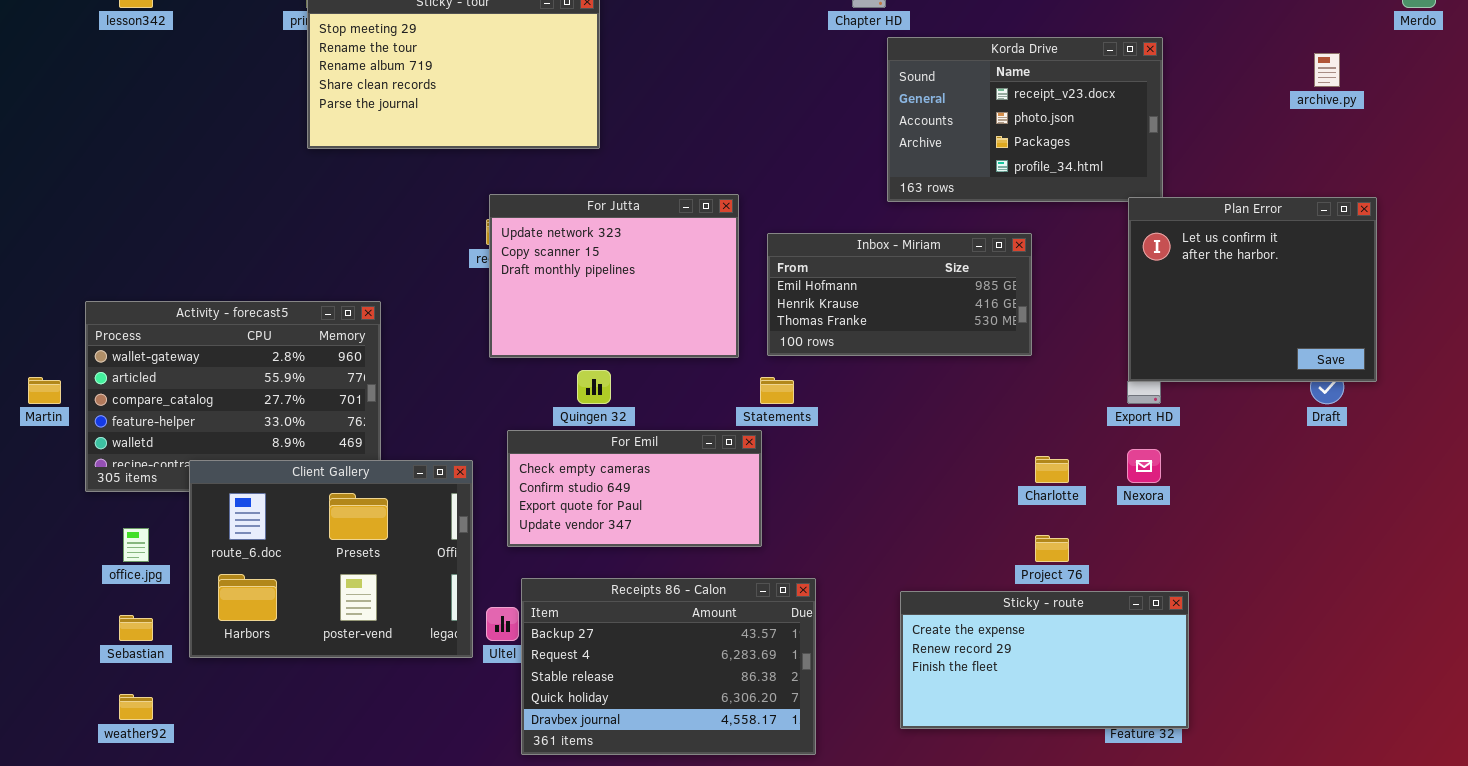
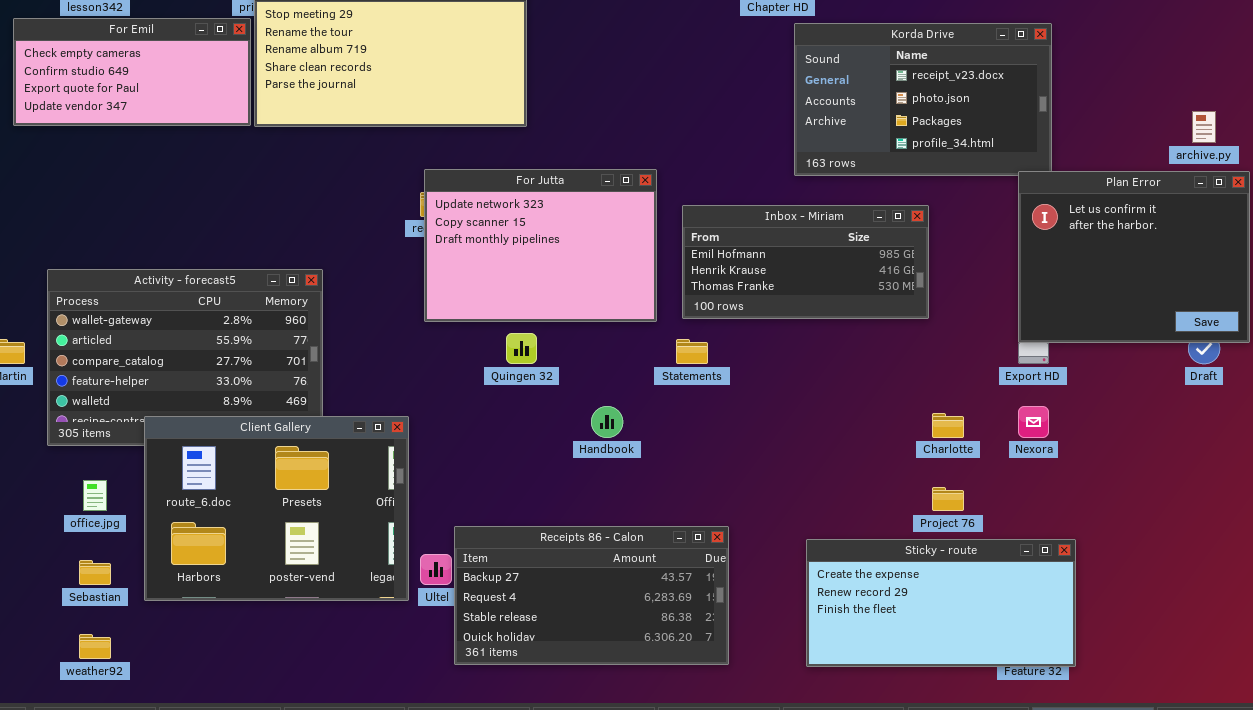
archive.py: [1314,53,1340,87] -> [1192,111,1216,143], moved
For Emil: [507,430,762,547] -> [13,18,251,126], moved
Receipts 86 - Calon: [521,578,816,755] -> [454,526,729,665], resized

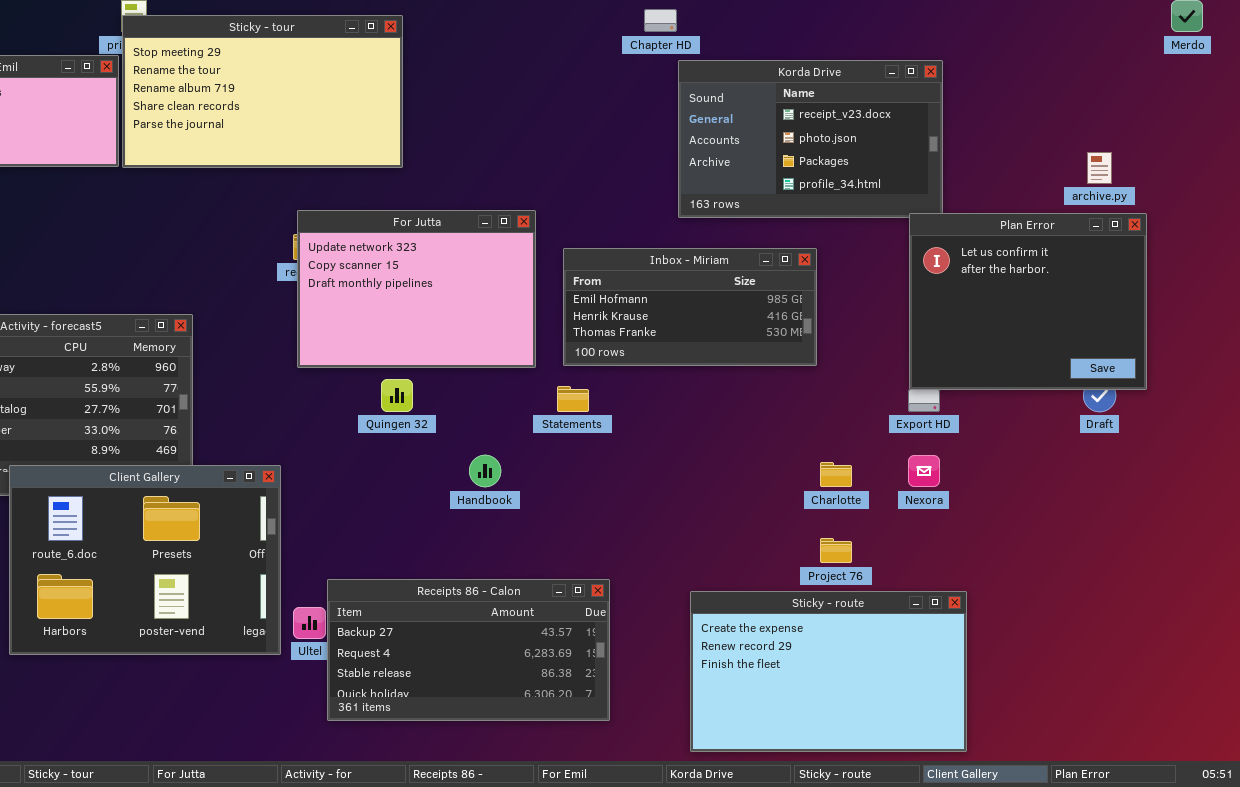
Sticky - route: [806,539,1076,667] -> [690,591,967,752], resized

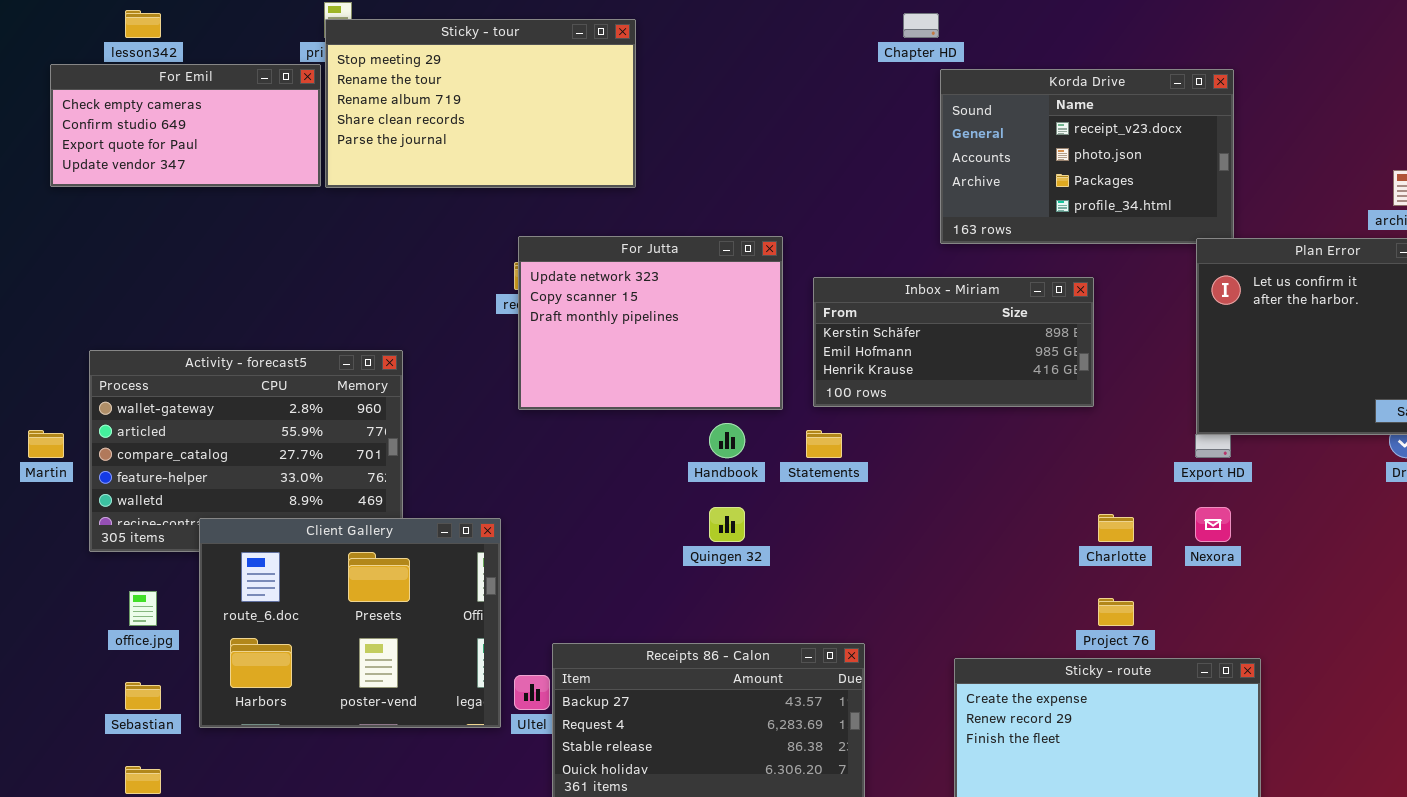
Inbox - Miriam: [563,248,817,366] -> [813,277,1094,407], scrolled up 1 row
Quingen 32: [381,379,413,412] -> [709,507,745,542], moved
Handbook: [469,455,501,487] -> [709,423,745,458], moved

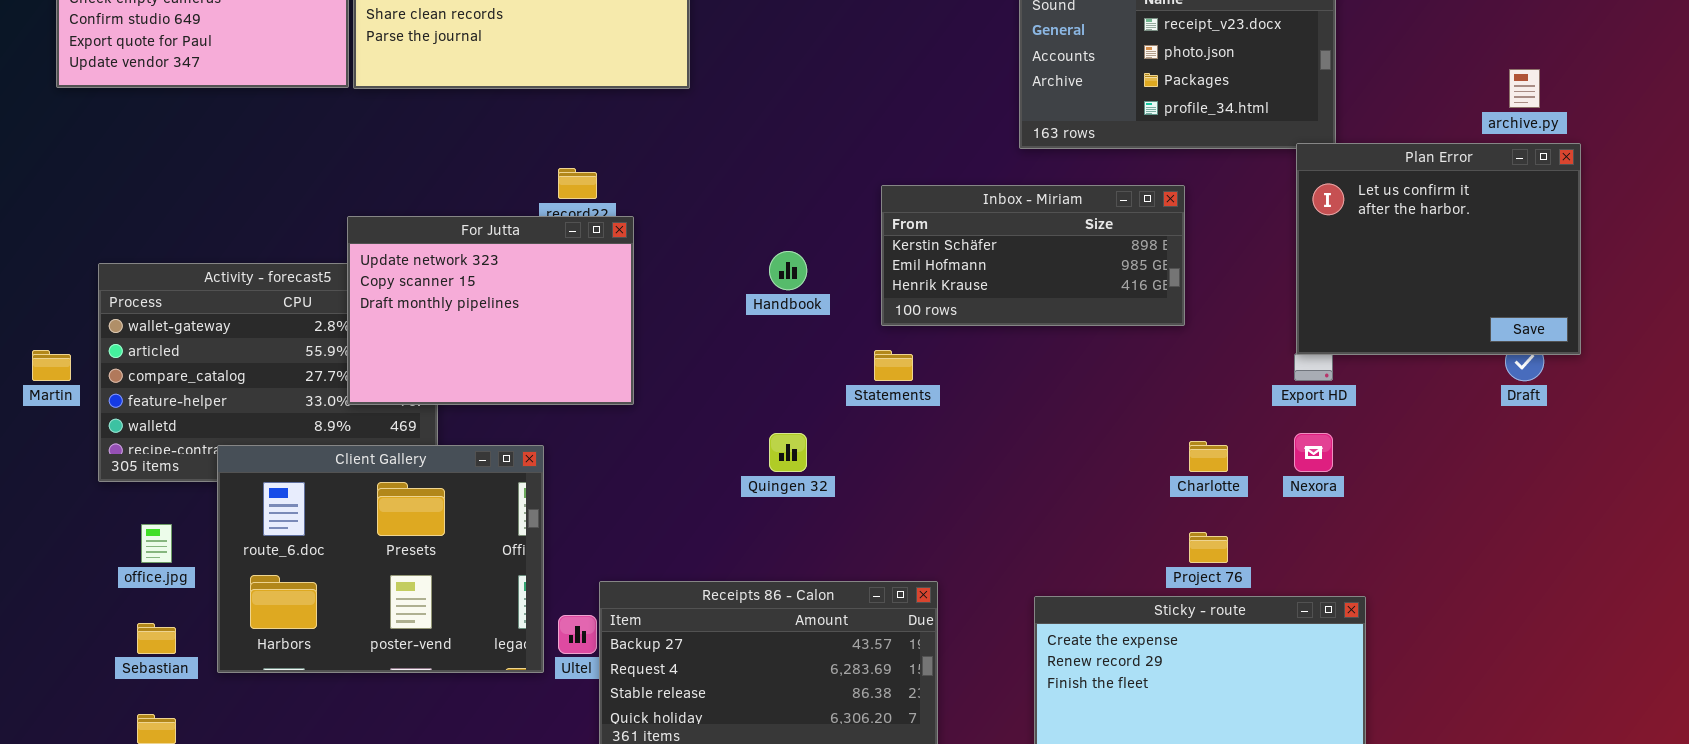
For Jutta: [518,236,783,410] -> [347,216,634,405], moved
Handbook: [709,423,745,458] -> [769,251,807,290], moved

